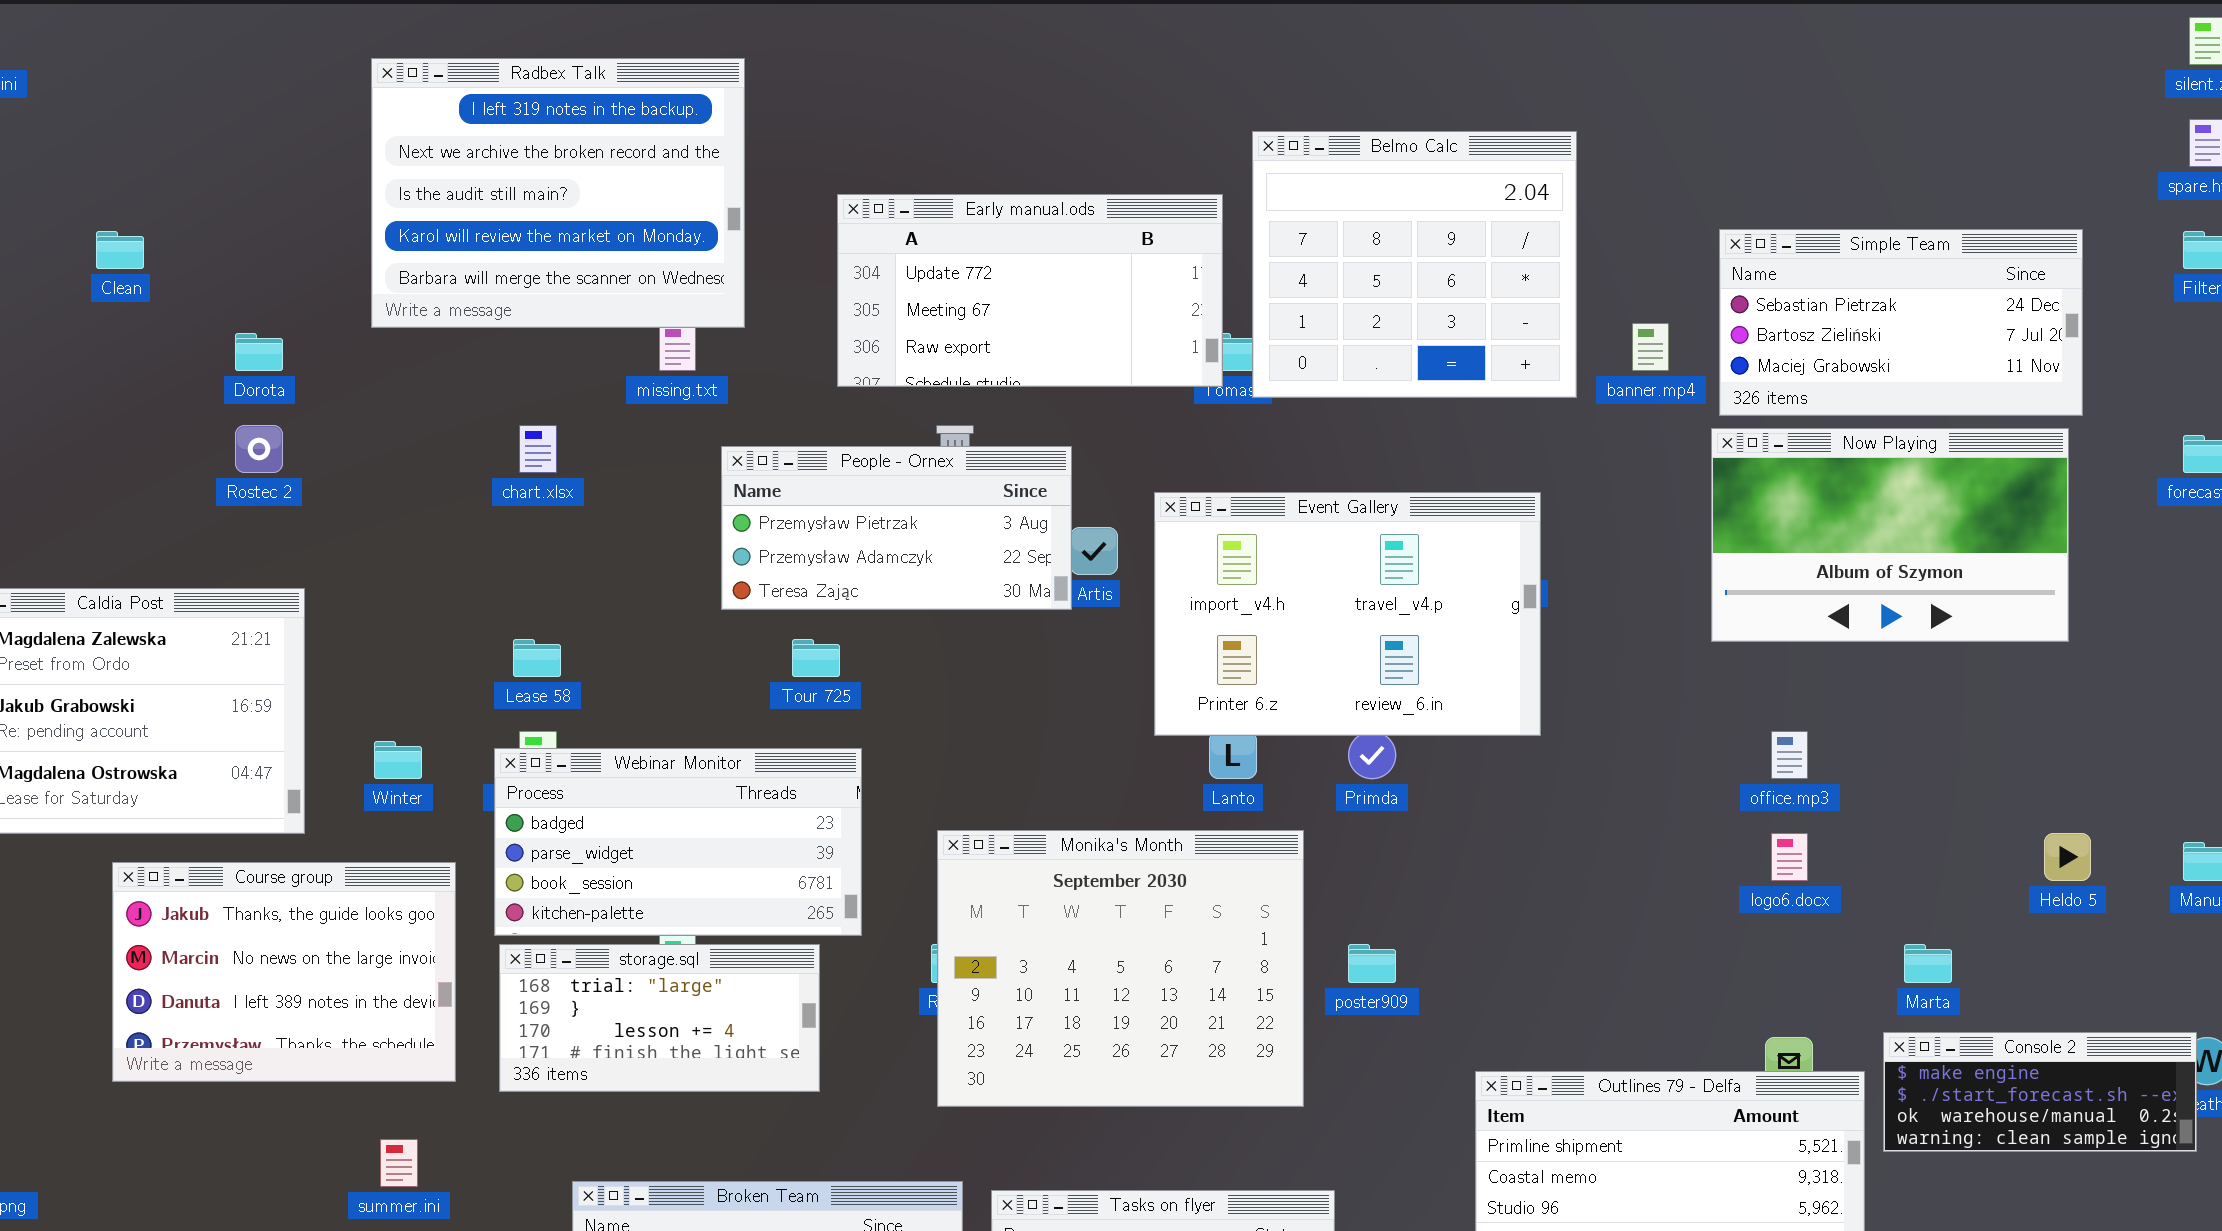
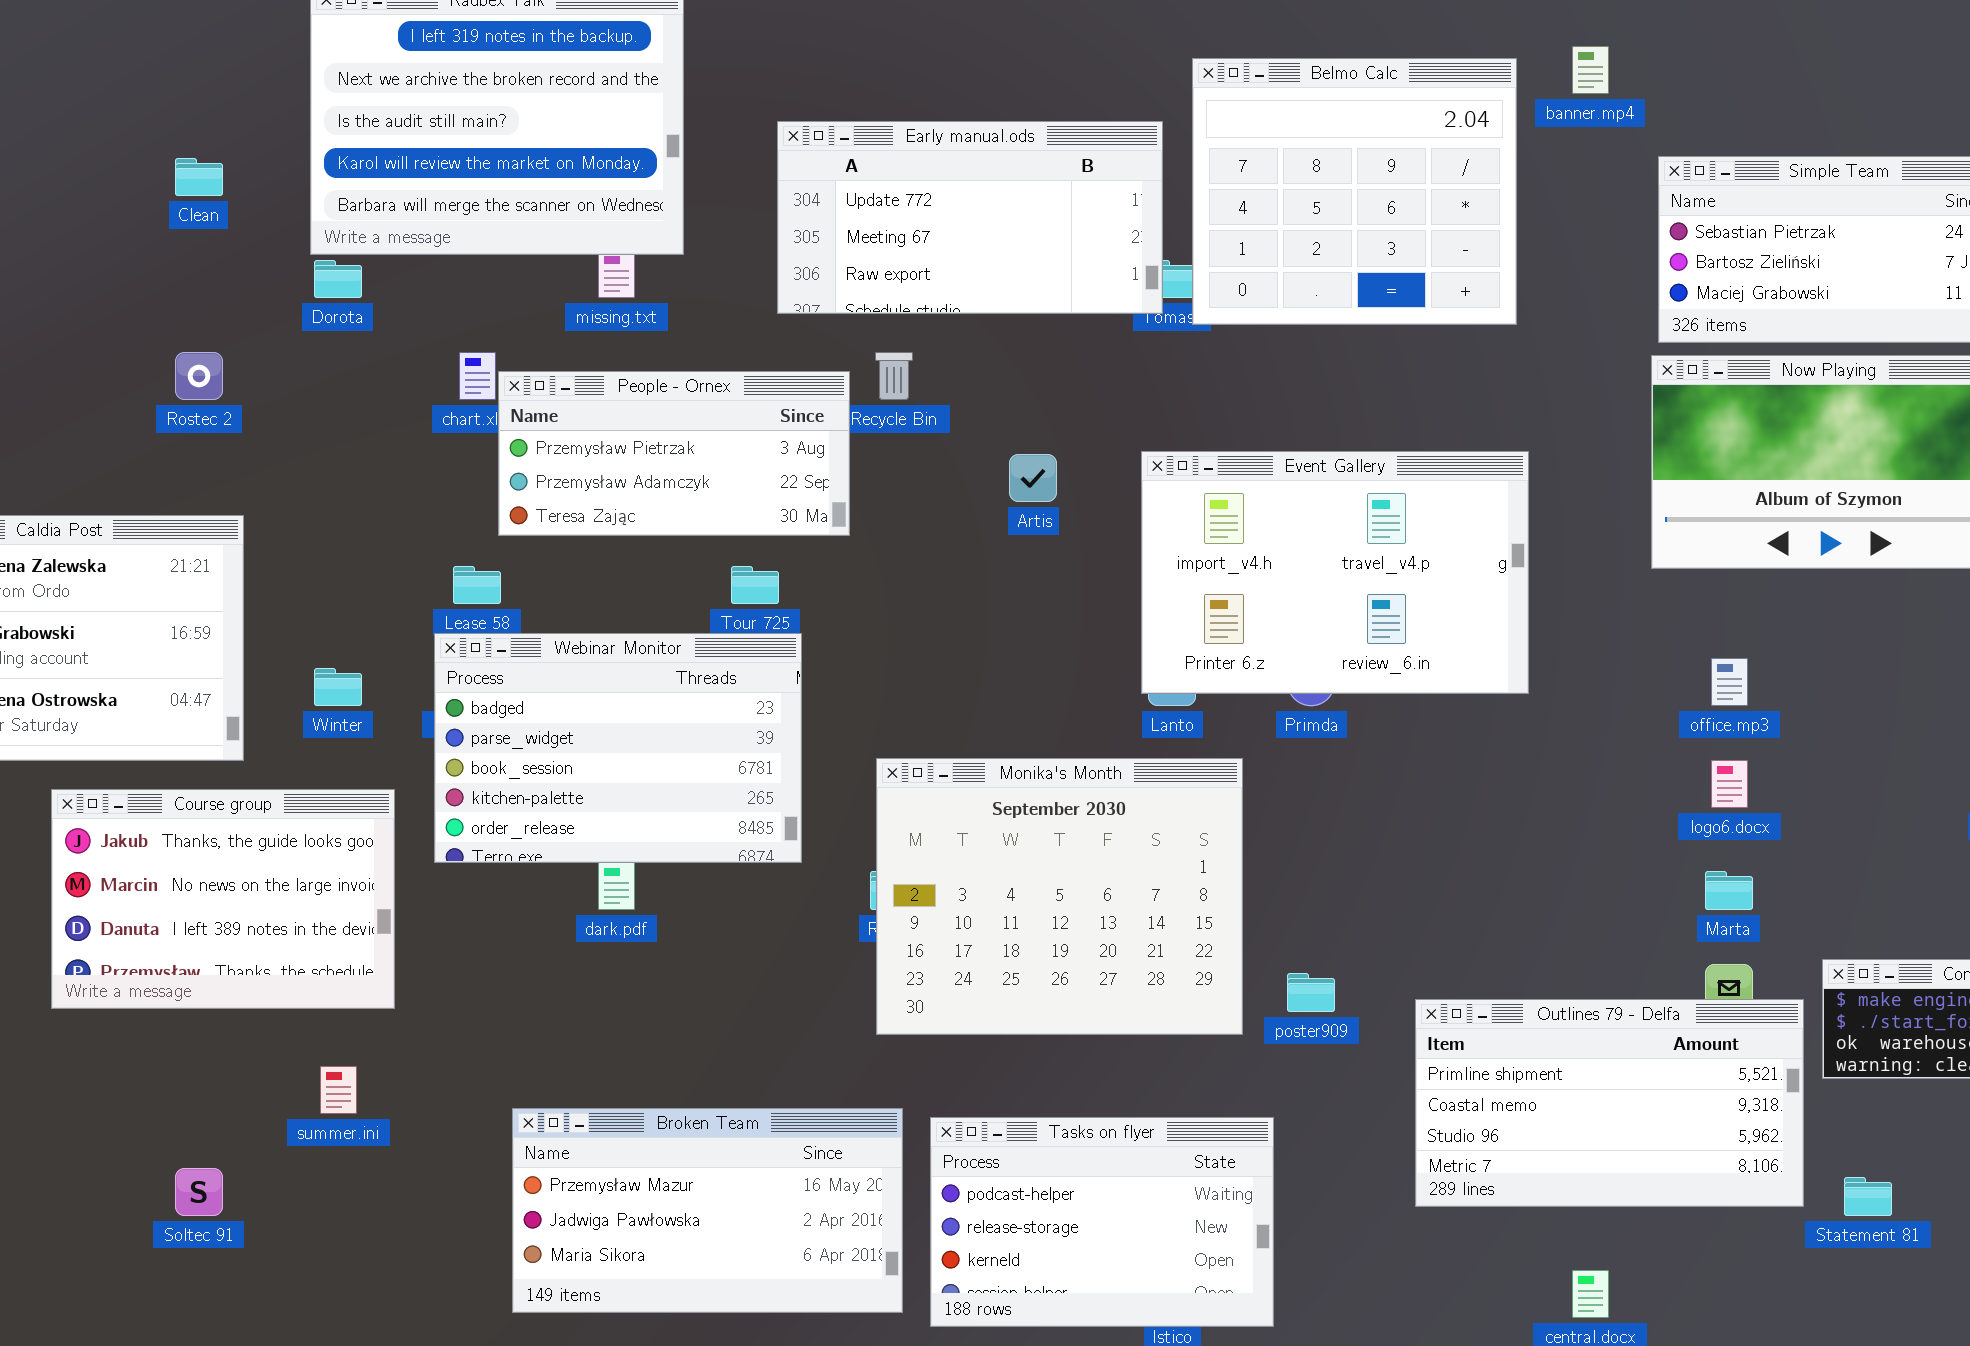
Clean: [96,231,144,269] -> [175,158,223,196], moved
banner.mp4: [1632,323,1669,371] -> [1572,46,1609,94], moved
Dorota: [235,333,283,371] -> [314,260,362,298], moved
People - Ornex: [721,446,1072,610] -> [498,371,850,536], moved
Event Gallery: [1154,492,1541,736] -> [1141,451,1529,694], moved
Webinar Monitor: [494,748,862,936] -> [434,633,802,863], resized
storage.sql: [499,944,820,1092] -> none, closed
poster909: [1348,944,1396,983] -> [1287,973,1335,1012], moved
Marta: [1904,944,1952,983] -> [1705,871,1753,910], moved

